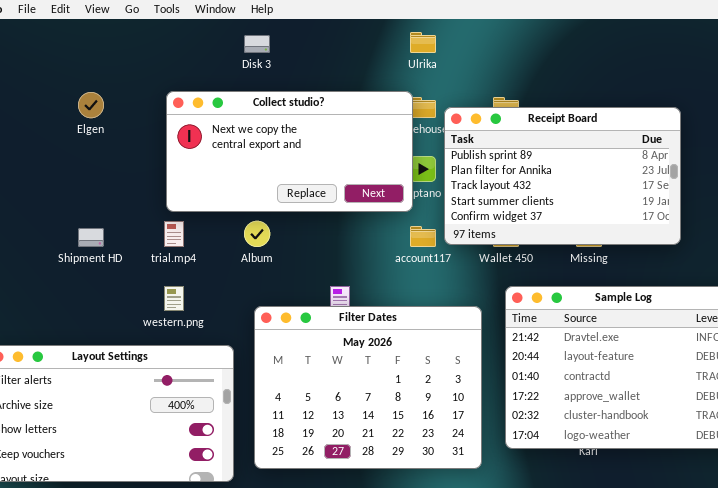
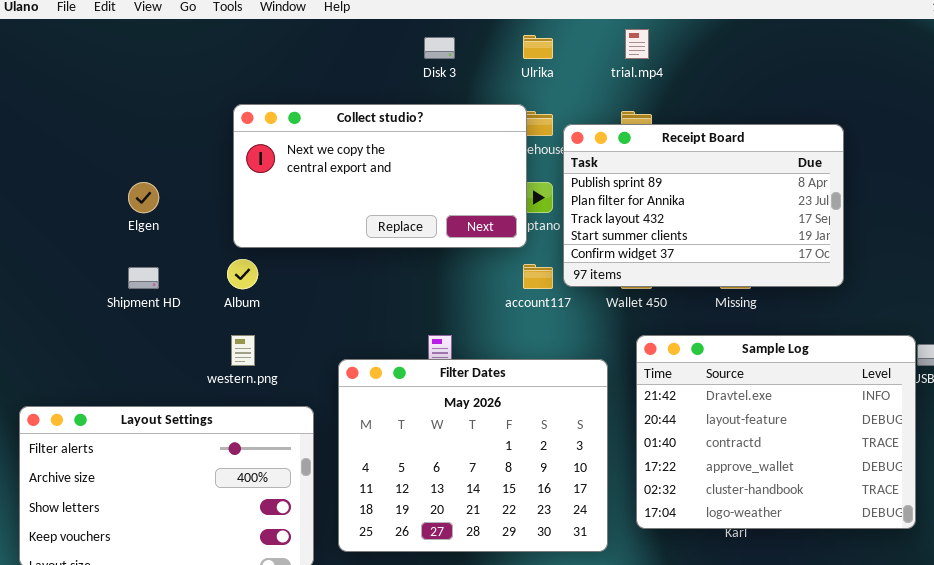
Disk 3: [244,35,270,53] -> [424,37,455,59], moved
Elgen: [78,92,104,118] -> [128,182,159,213], moved
trial.mp4: [164,221,184,247] -> [625,29,649,59], moved
Album: [244,221,270,247] -> [227,259,258,289], moved

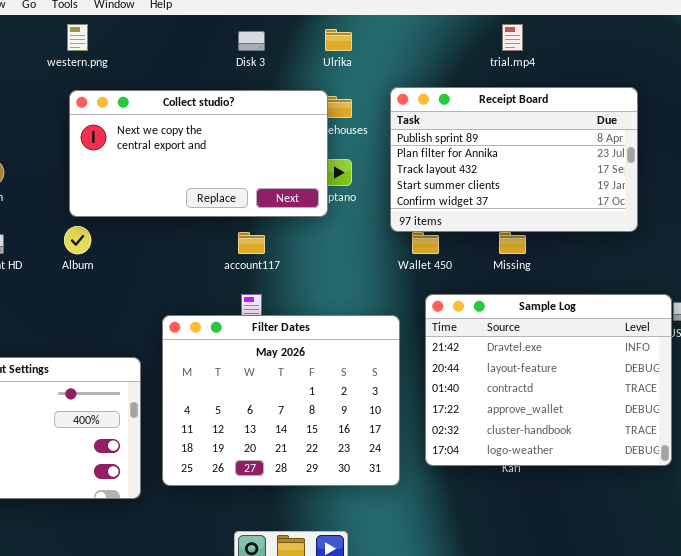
trial.mp4: [625,29,649,59] -> [502,24,523,51], moved
Receipt Board: [563,124,844,287] -> [390,87,638,232], moved
account117: [523,264,553,289] -> [238,232,265,254], moved
western.png: [231,335,255,366] -> [67,24,88,51], moved

